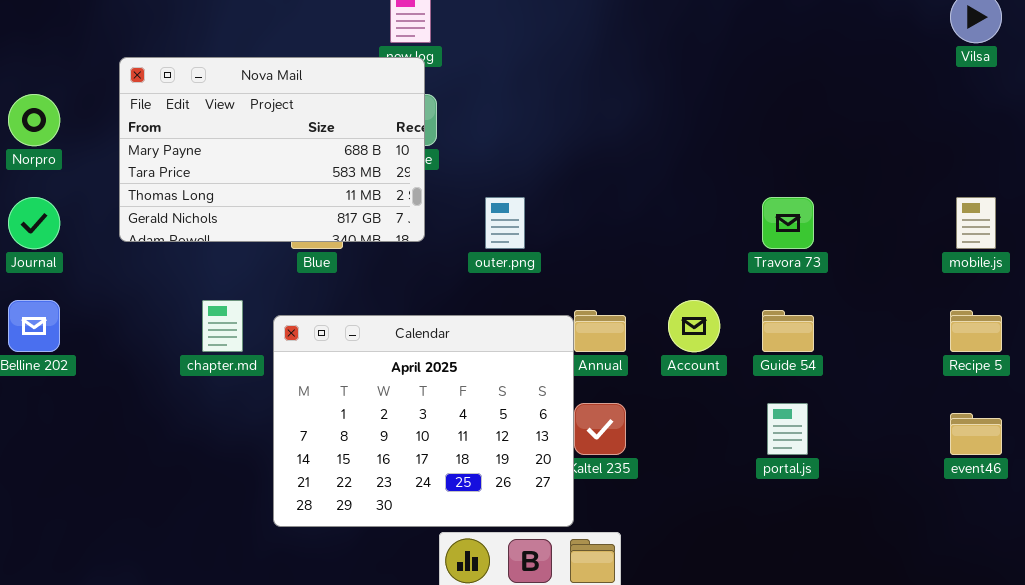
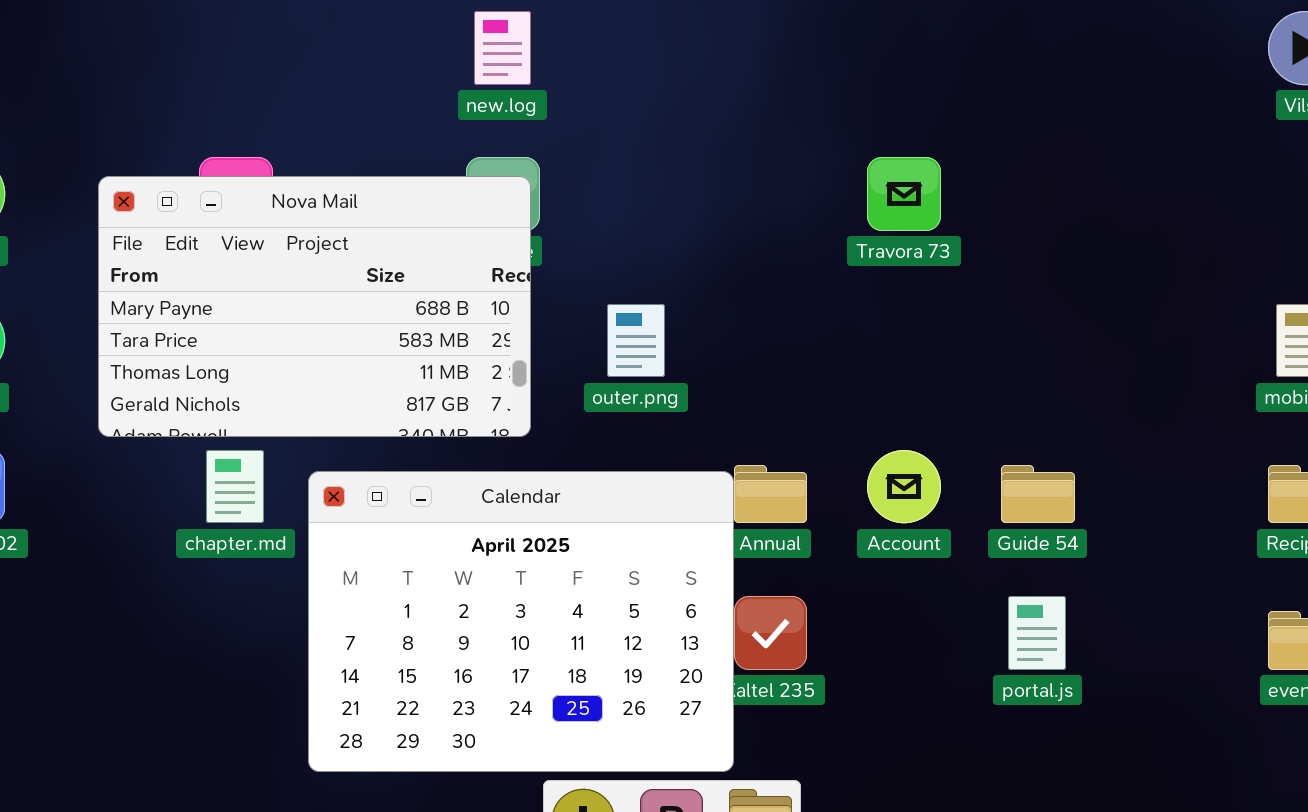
Nova Mail: [119,57,425,242] -> [98,176,531,437], moved
Travora 73: [762,197,814,249] -> [867,157,941,231], moved

